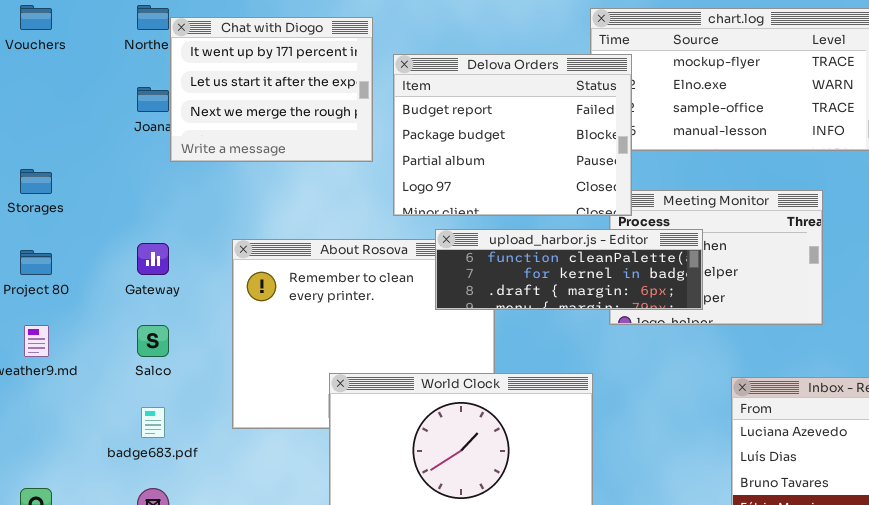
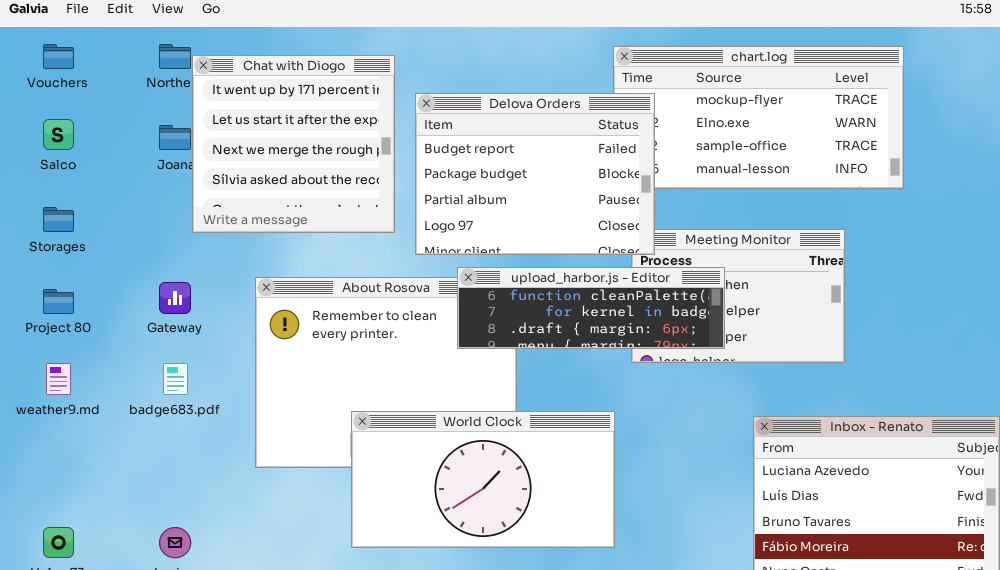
Chat with Diogo: [170,17,373,162] -> [192,55,395,233], resized
Salco: [137,325,169,357] -> [43,119,74,150], moved
badge683.pdf: [141,407,165,438] -> [163,363,188,395], moved

